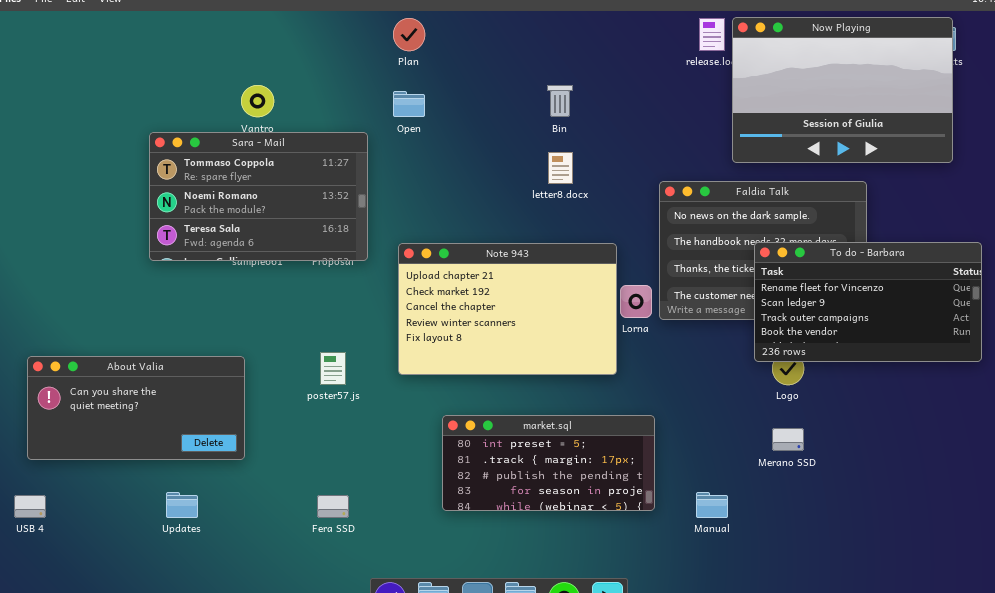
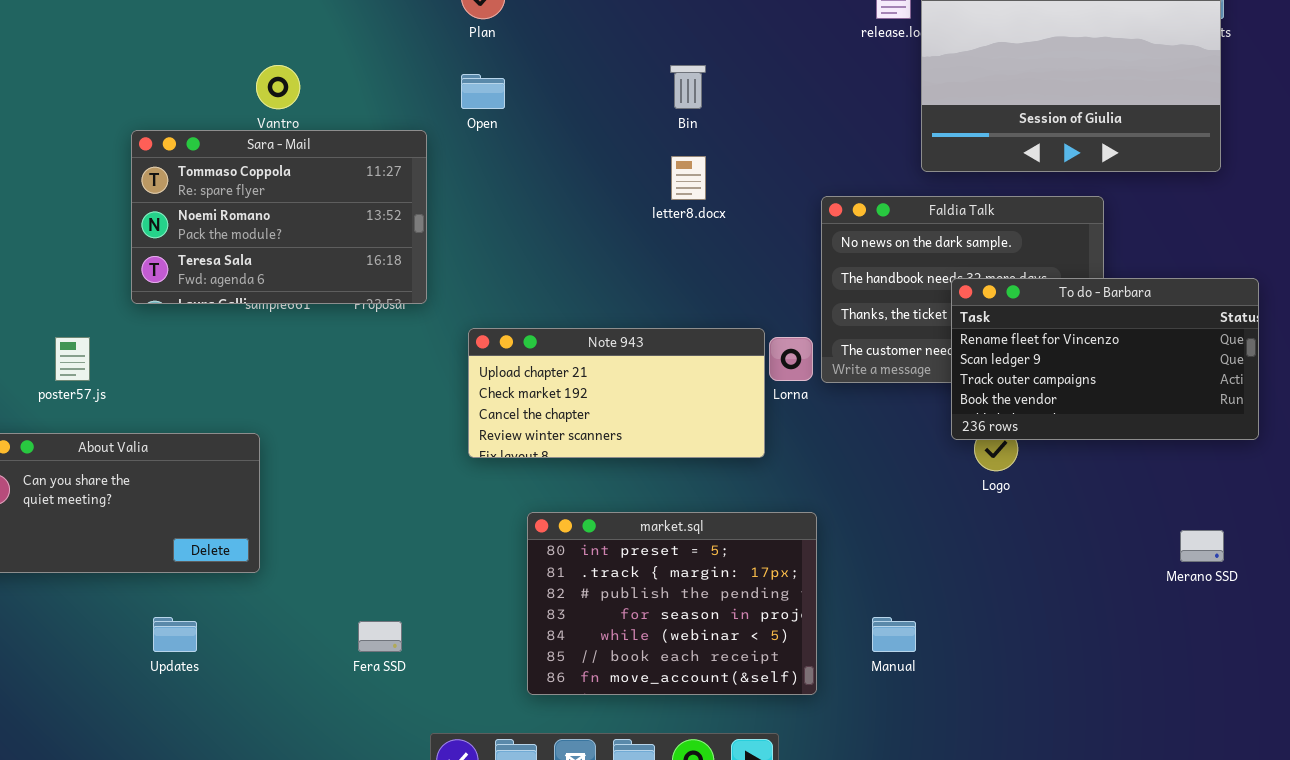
Note 943: [398,243,617,375] -> [468,328,765,458], resized
poster57.js: [320,352,346,385] -> [55,337,90,381], moved
market.sql: [442,415,655,511] -> [527,512,817,695], resized
Merano SSD: [772,428,804,451] -> [1180,530,1224,562], moved

